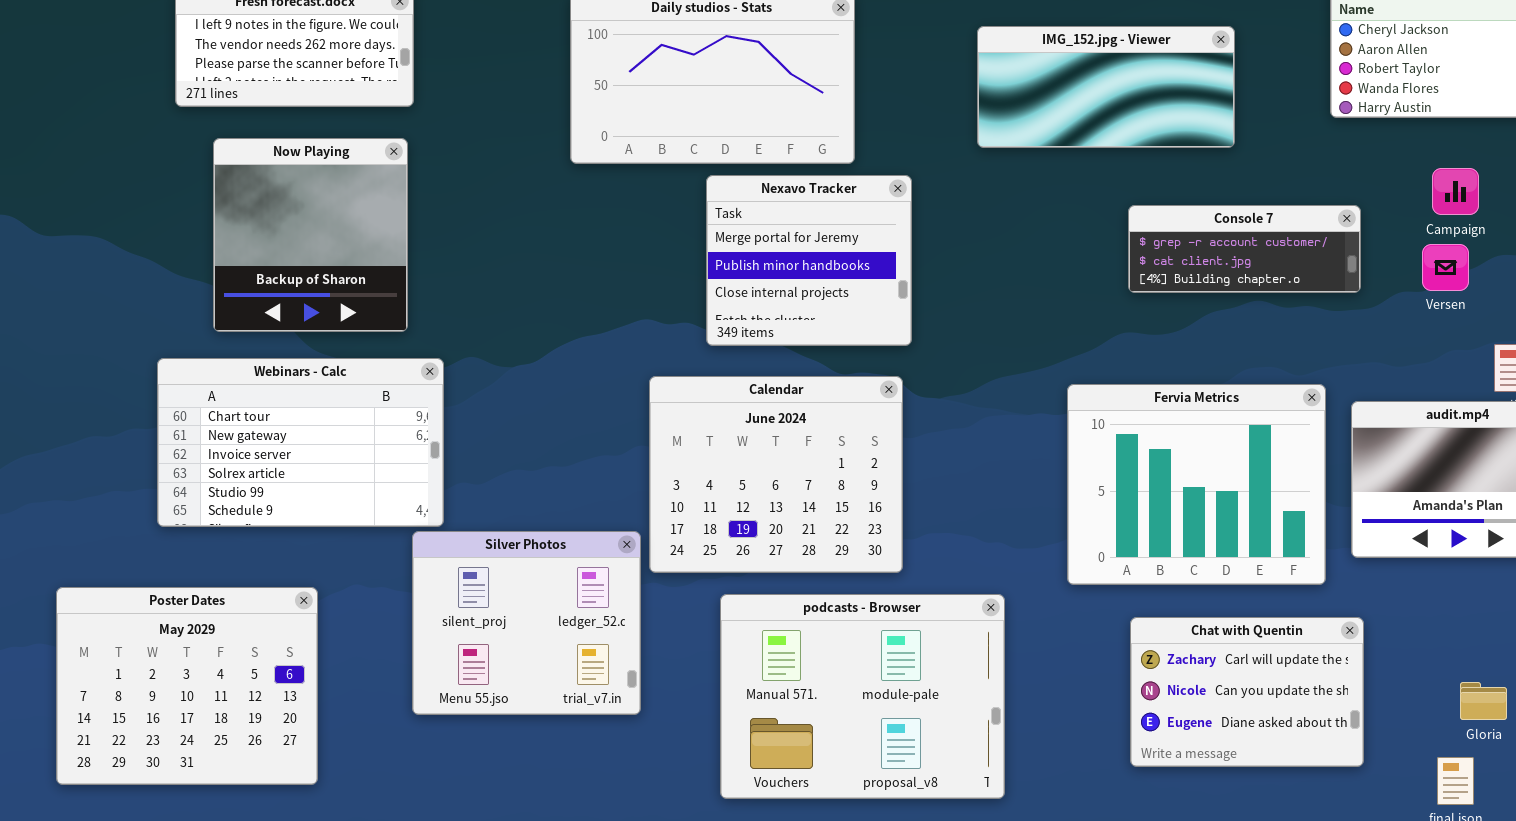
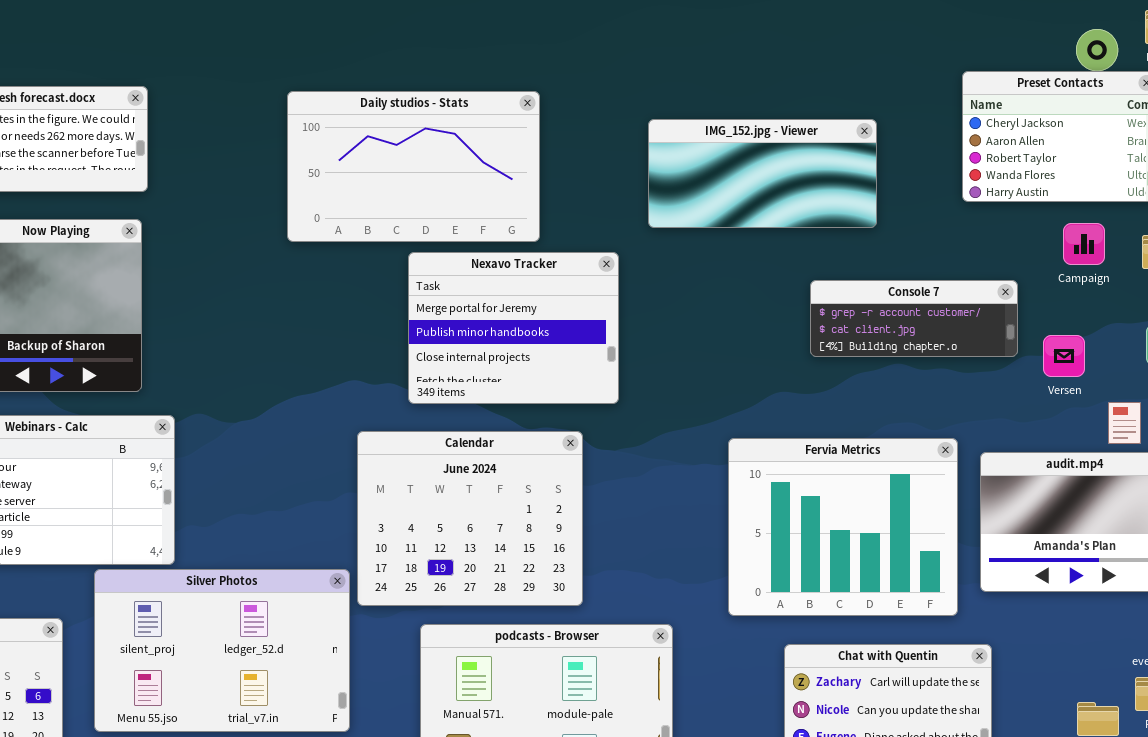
Campaign: [1432,168,1479,215] -> [1063,223,1105,265], moved
Nexavo Tracker: [706,175,912,346] -> [408,252,619,404], resized
Console 7: [1128,205,1361,293] -> [810,280,1018,357], moved
Versen: [1422,244,1469,291] -> [1043,335,1085,377], moved
Silver Photos: [412,531,641,715] -> [94,569,350,732], resized

